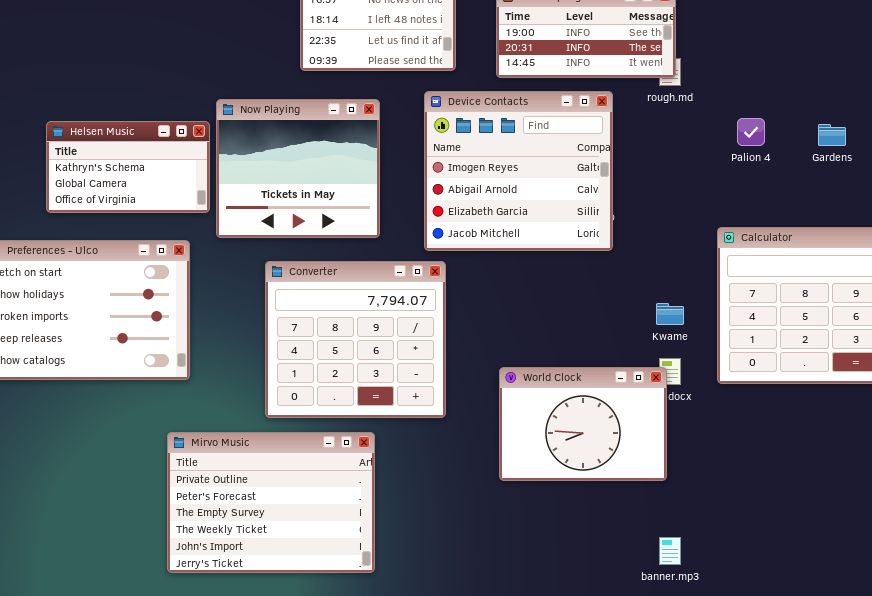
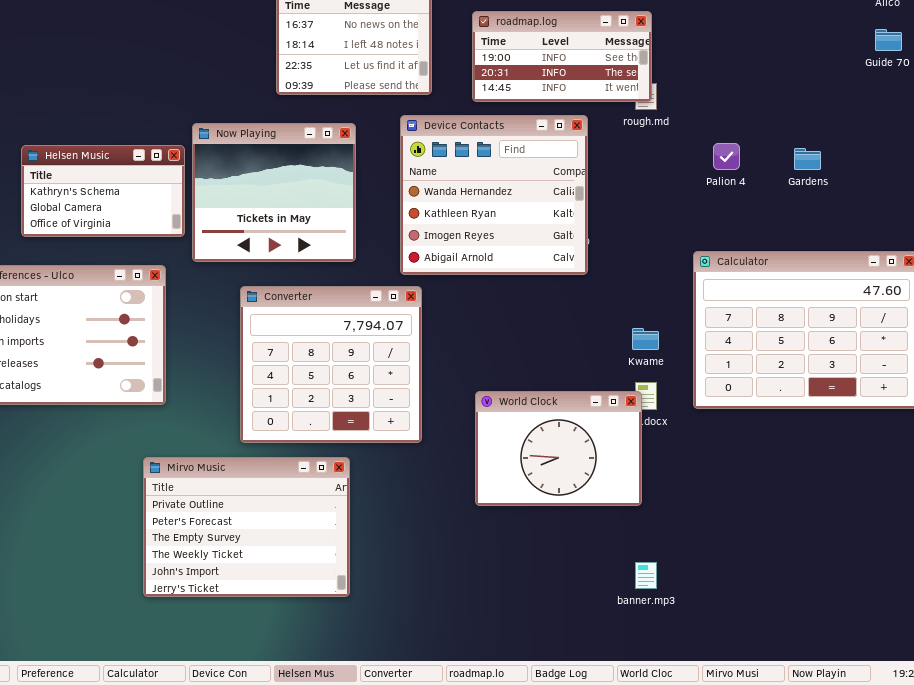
Device Contacts: [424,91,613,251] -> [400,115,588,275], scrolled up 2 rows

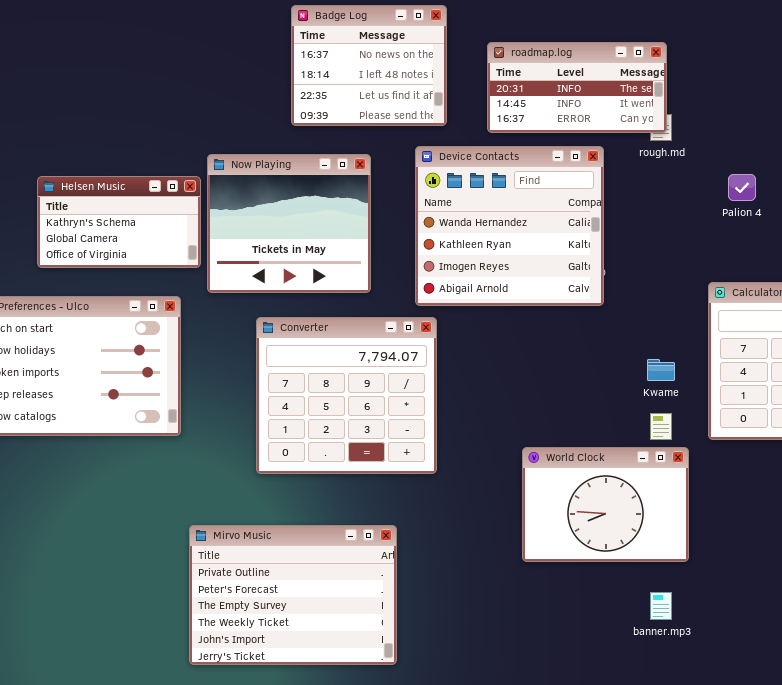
roadmap.log: [472,11,652,102] -> [487,42,667,133], scrolled down 1 row
World Clock: [475,391,642,506] -> [522,447,689,562], moved
Mirvo Music: [143,457,350,597] -> [189,525,397,665], moved

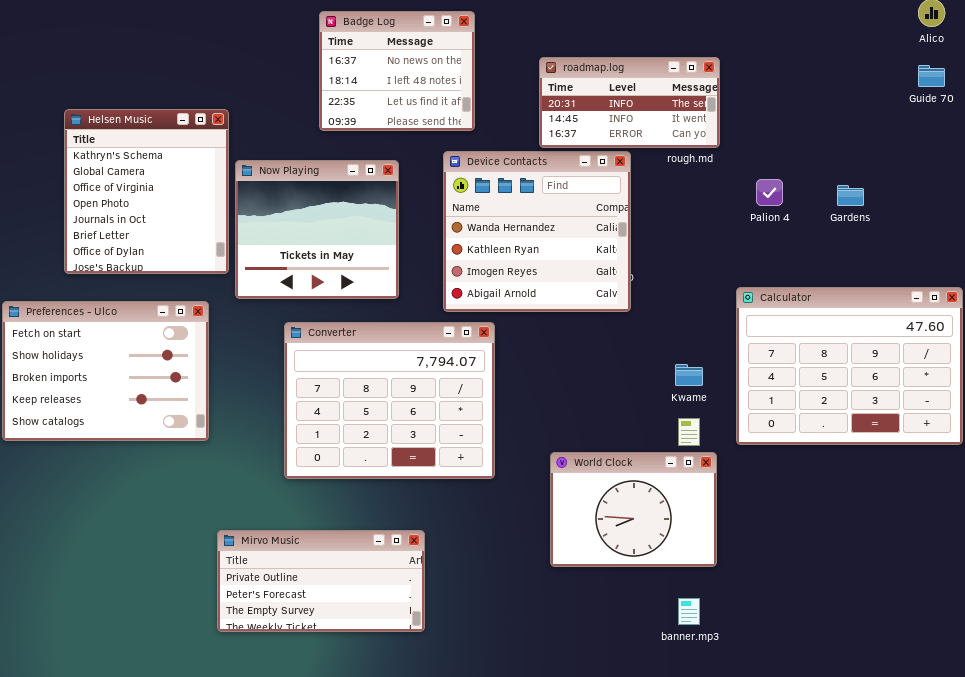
roadmap.log: [487,42,667,133] -> [539,57,720,148], moved
Helsen Music: [37,176,201,268] -> [64,109,229,274], resized
Converter: [256,317,437,474] -> [284,322,495,479], resized
Mirvo Music: [189,525,397,665] -> [217,530,425,632], resized

